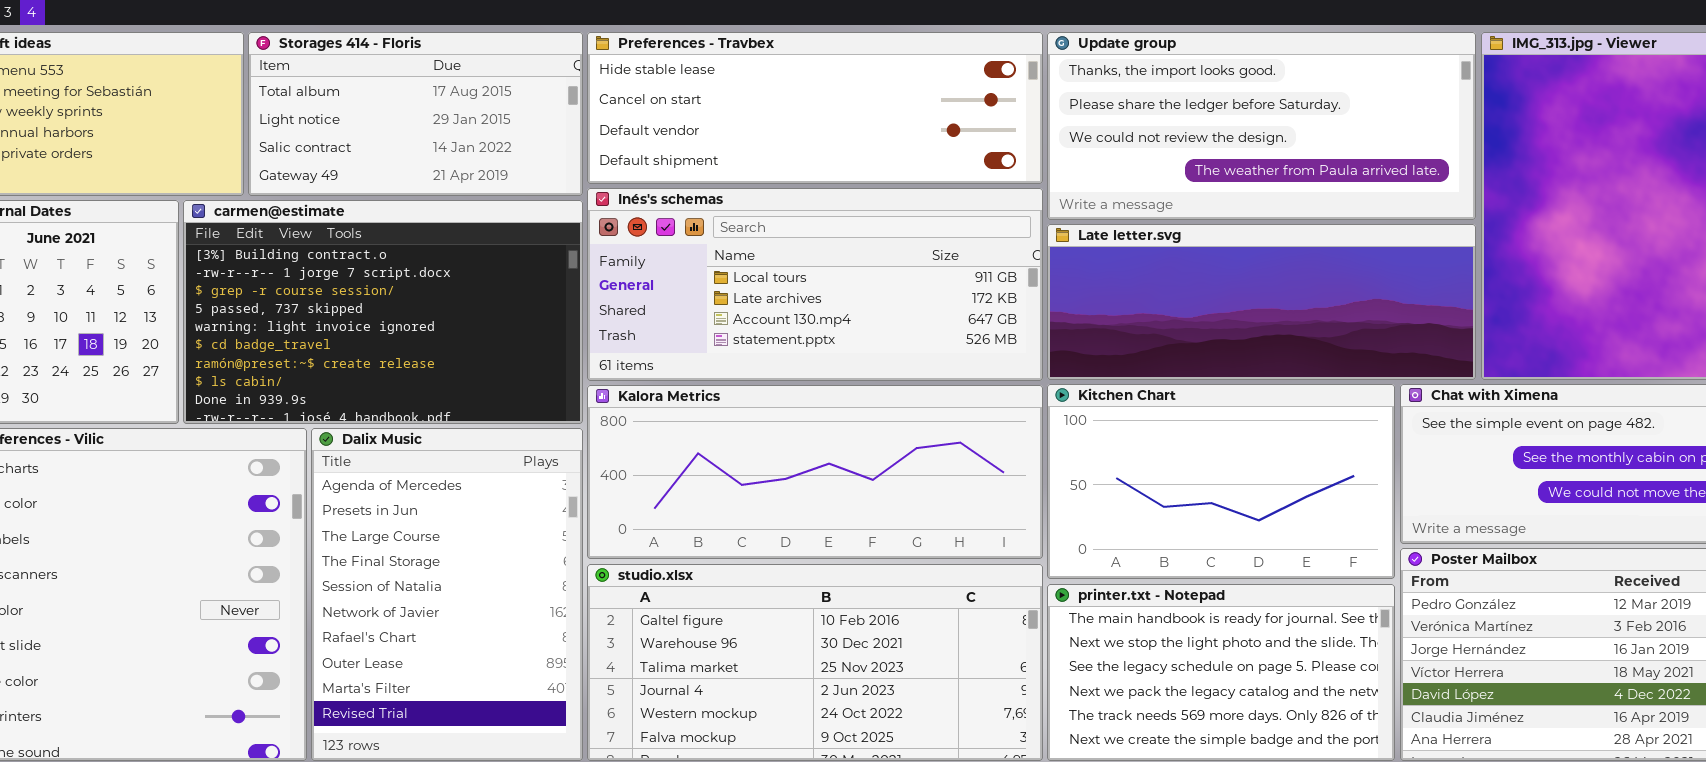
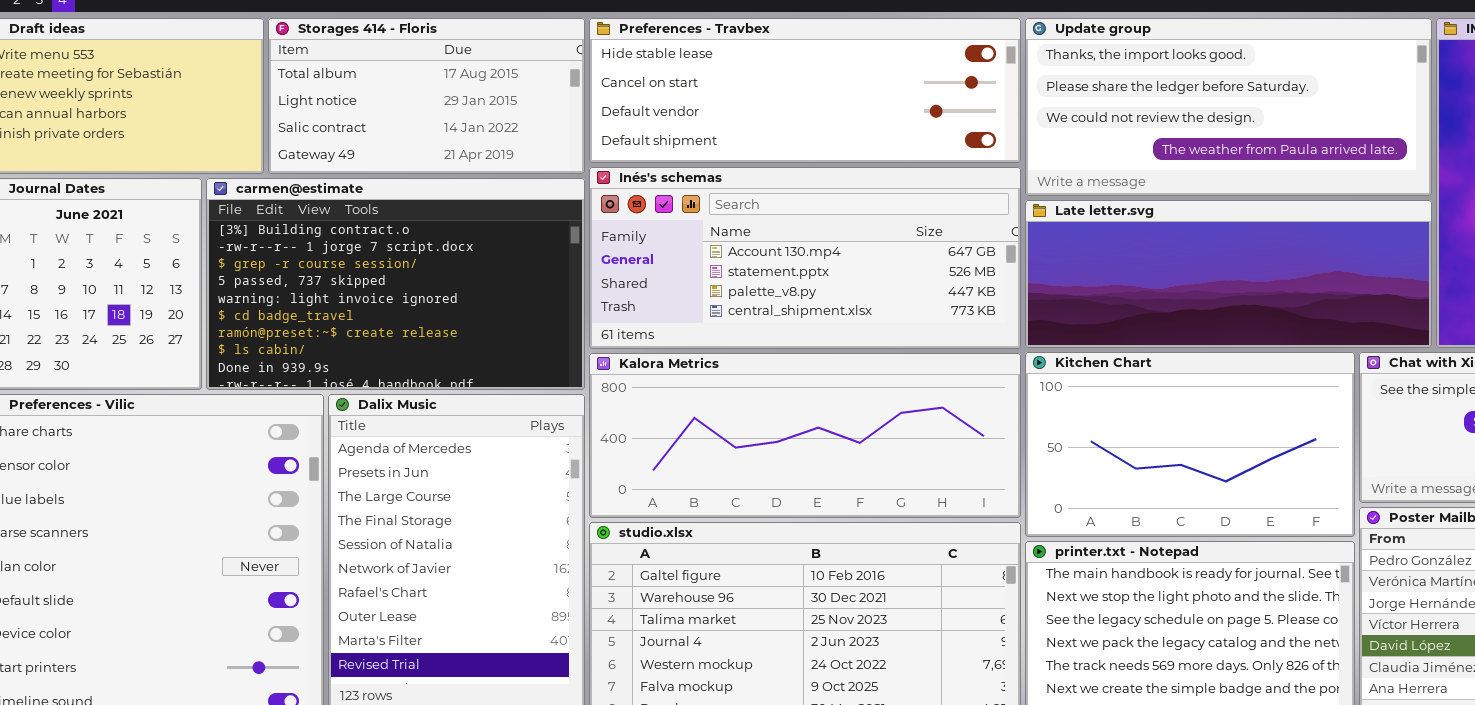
Inés's schemas: [587,188,1043,381] -> [589,167,1021,349], scrolled down 2 rows

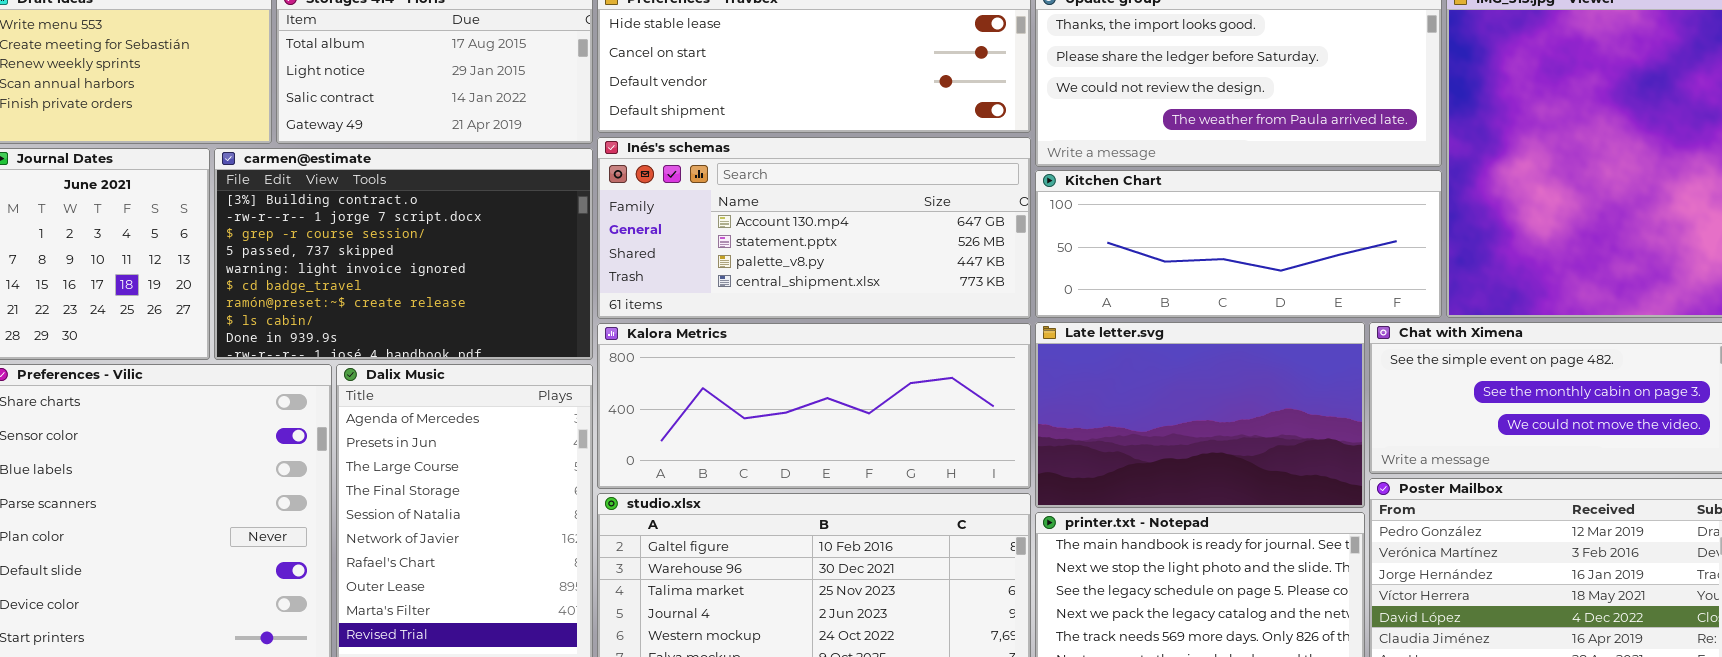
Late letter.svg: [1025,200,1432,348] -> [1035,322,1365,508], moved, resized
Kitchen Chart: [1025,352,1355,537] -> [1035,170,1442,318], moved, resized

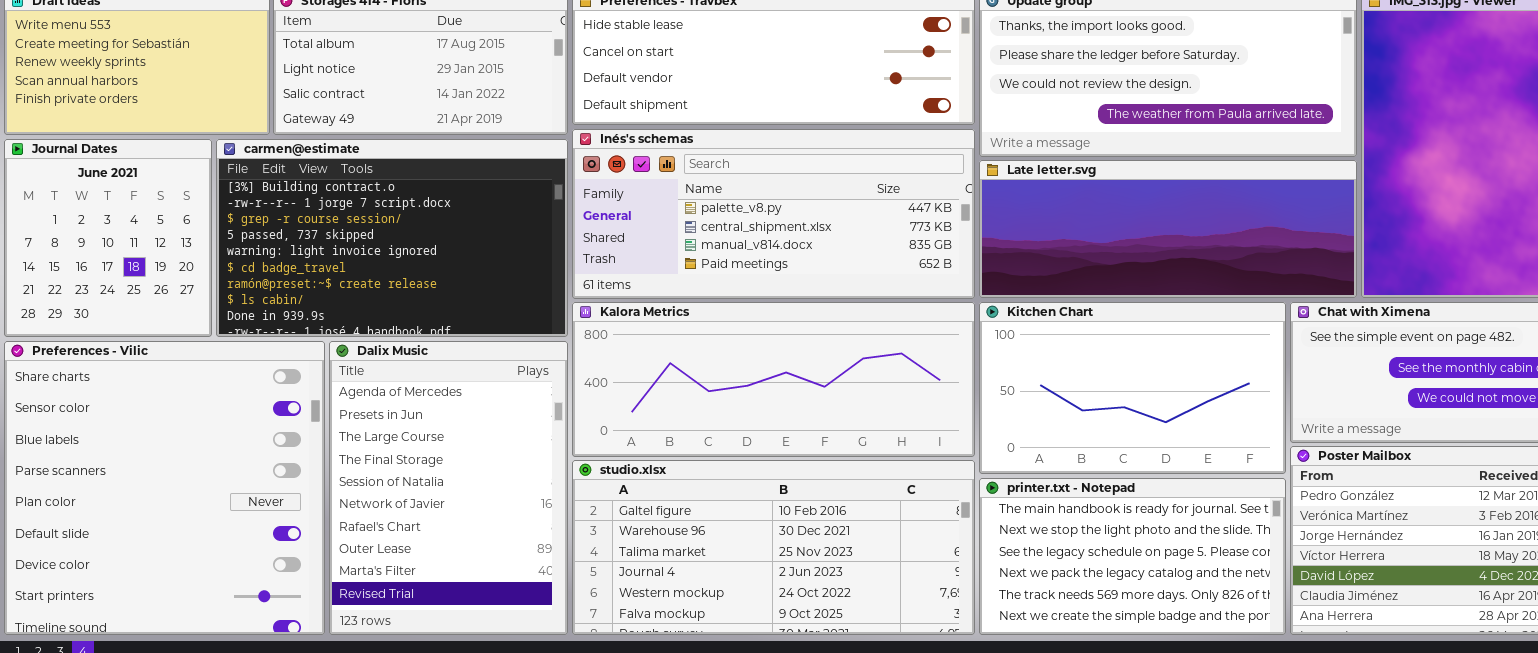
Inés's schemas: [597,137,1031,319] -> [572,129,975,299], scrolled down 2 rows
Kitchen Chart: [1035,170,1442,318] -> [979,302,1286,474], moved, resized
Late letter.svg: [1035,322,1365,508] -> [979,160,1357,298], moved, resized

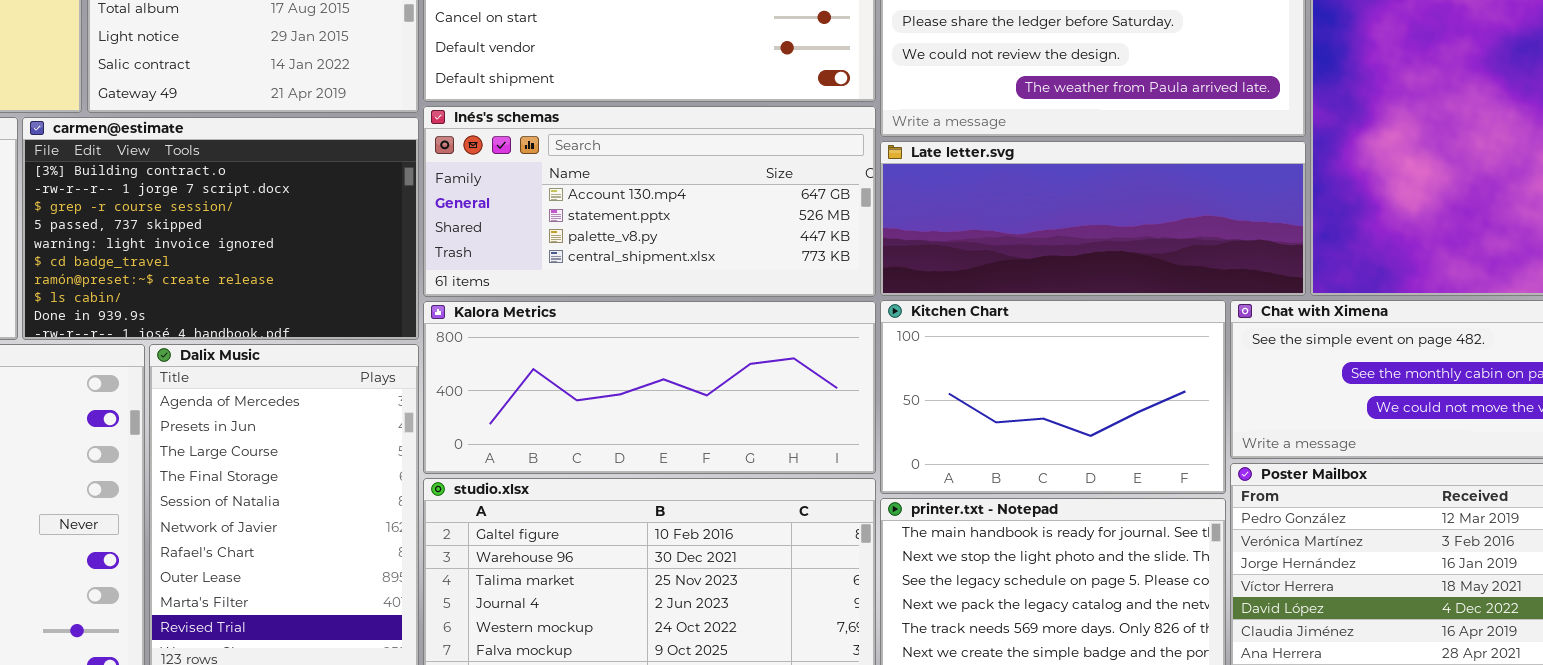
Inés's schemas: [572,129,975,299] -> [423,106,876,297], scrolled up 2 rows

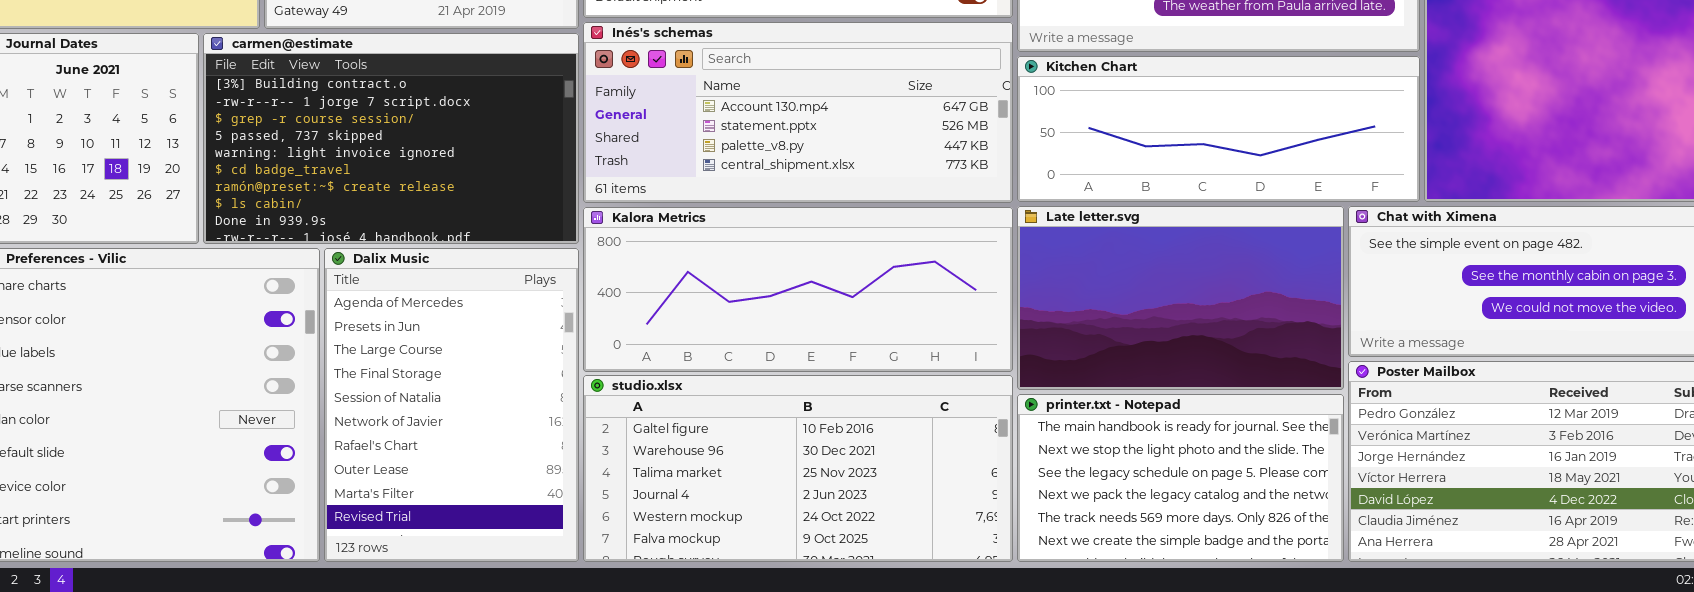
Late letter.svg: [880,141,1306,296] -> [1017,206,1344,390], moved, resized
Kitchen Chart: [880,300,1226,494] -> [1017,56,1420,202], moved, resized

